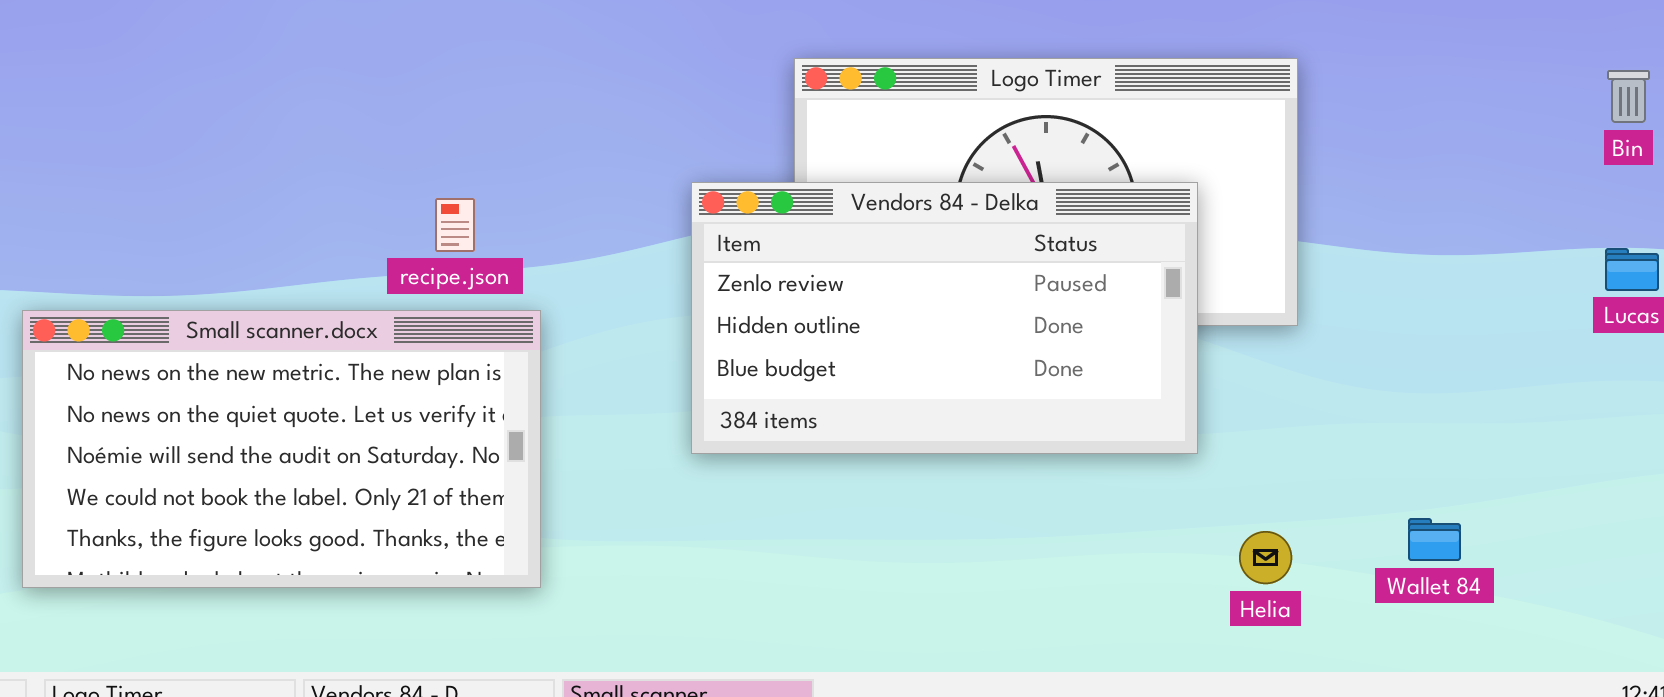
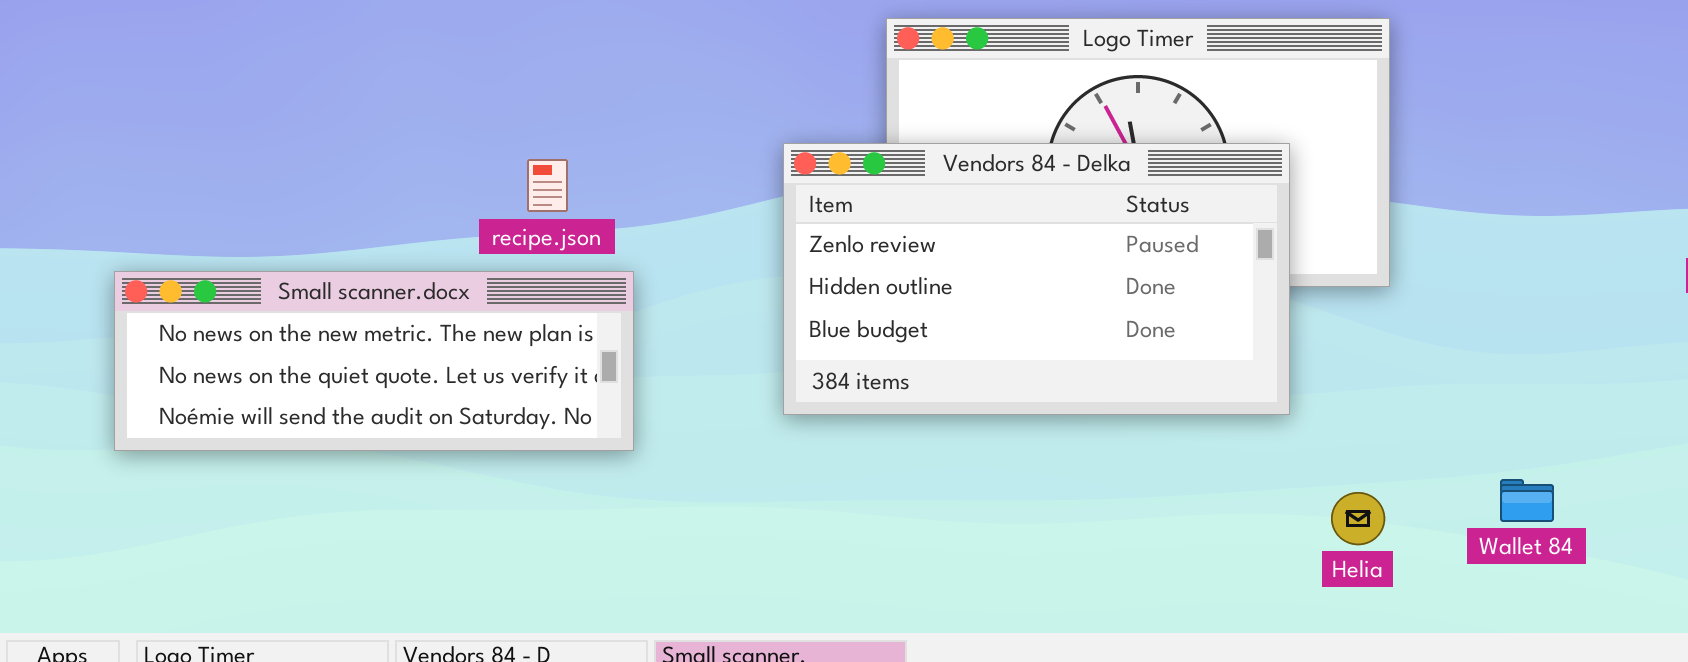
Small scanner.docx: [22,310,541,588] -> [114,271,634,451], resized

